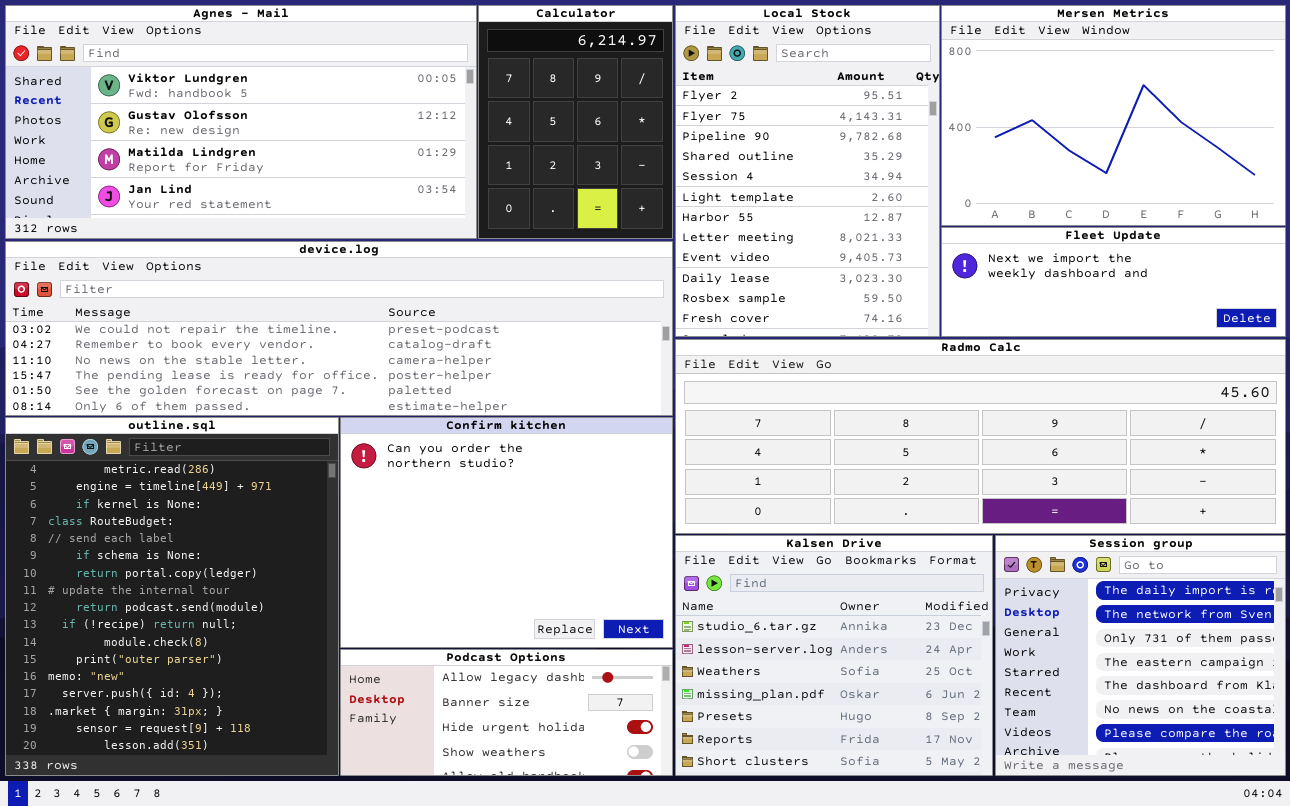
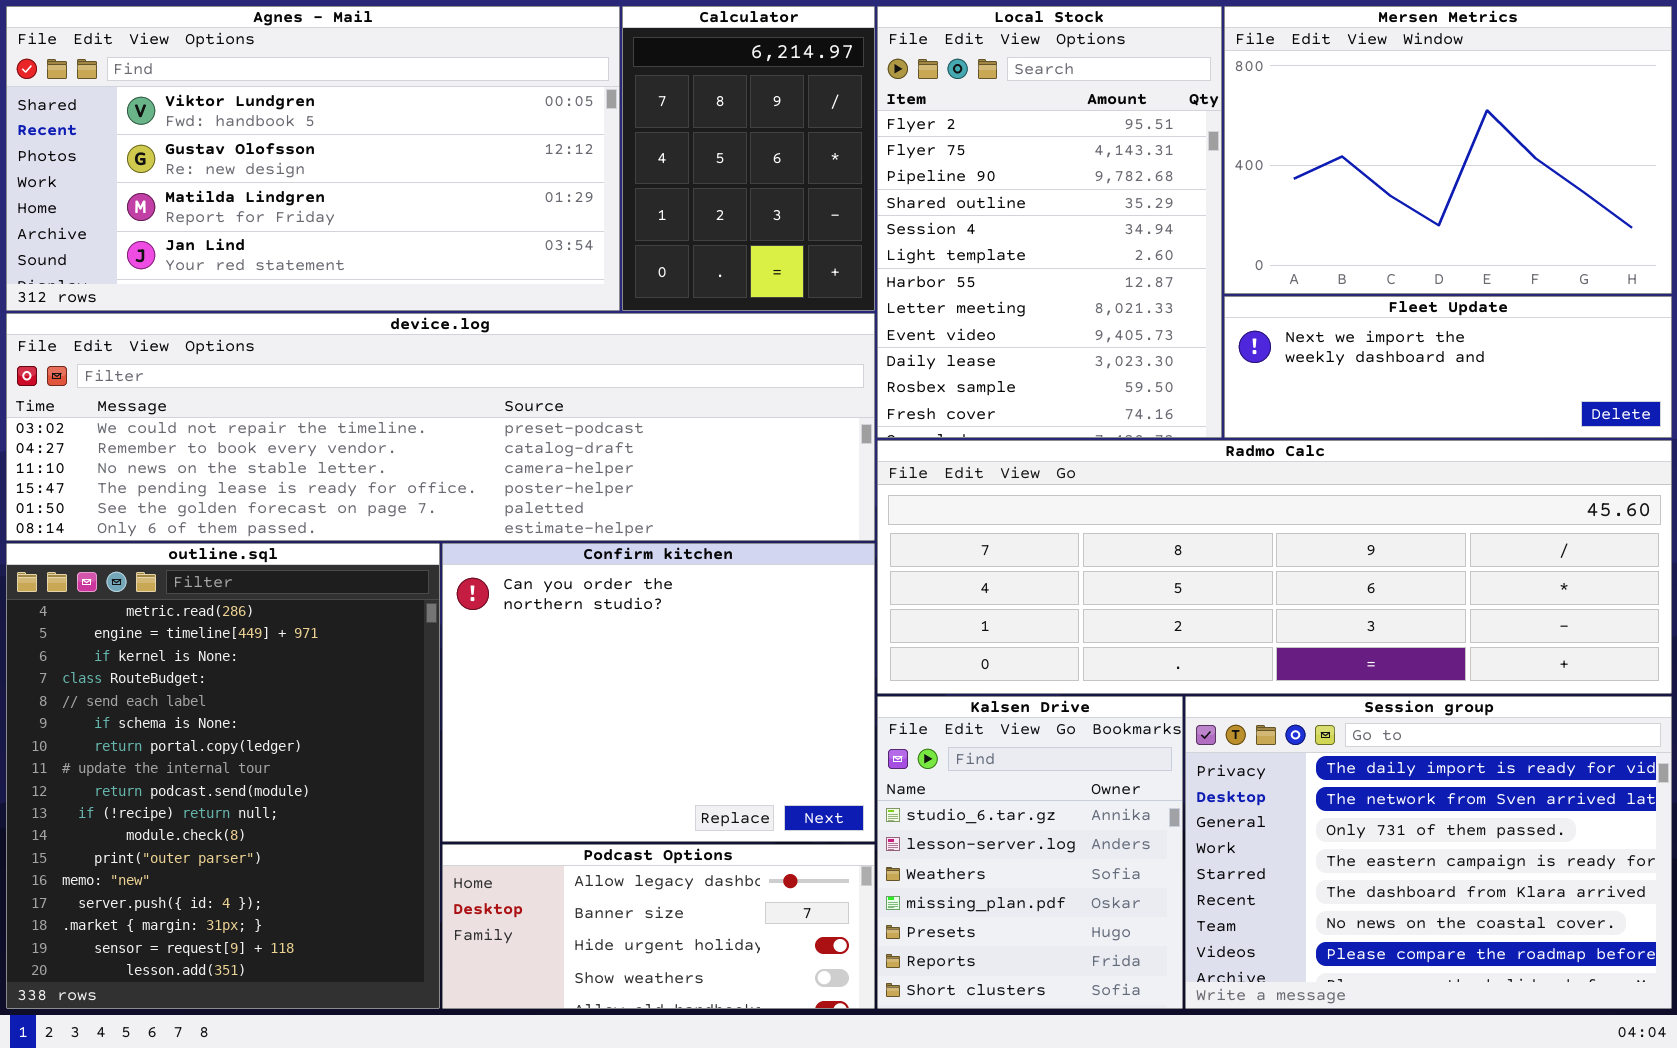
Kalsen Drive: [675,535,993,776] -> [877,696,1183,1009], resized
Session group: [995,535,1286,776] -> [1185,696,1672,1009], resized

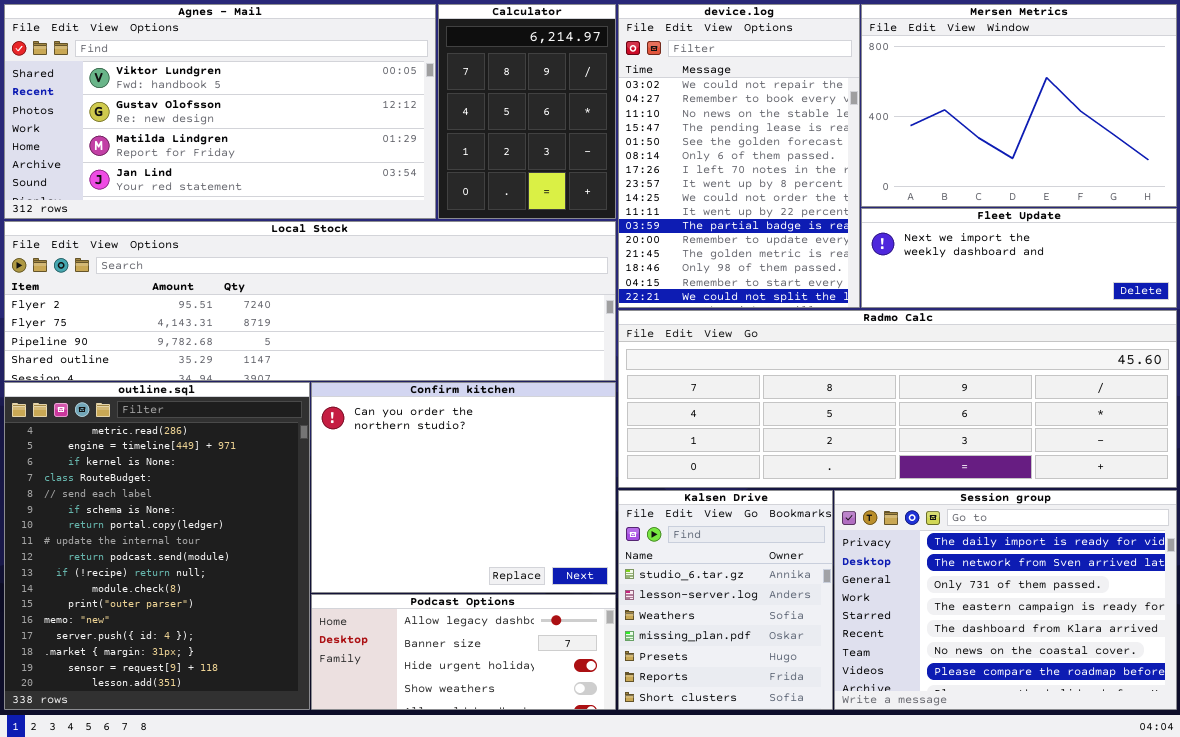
Local Stock: [877,6,1222,438] -> [4,221,616,381], moved, resized
device.log: [6,313,875,541] -> [618,4,860,308], moved, resized

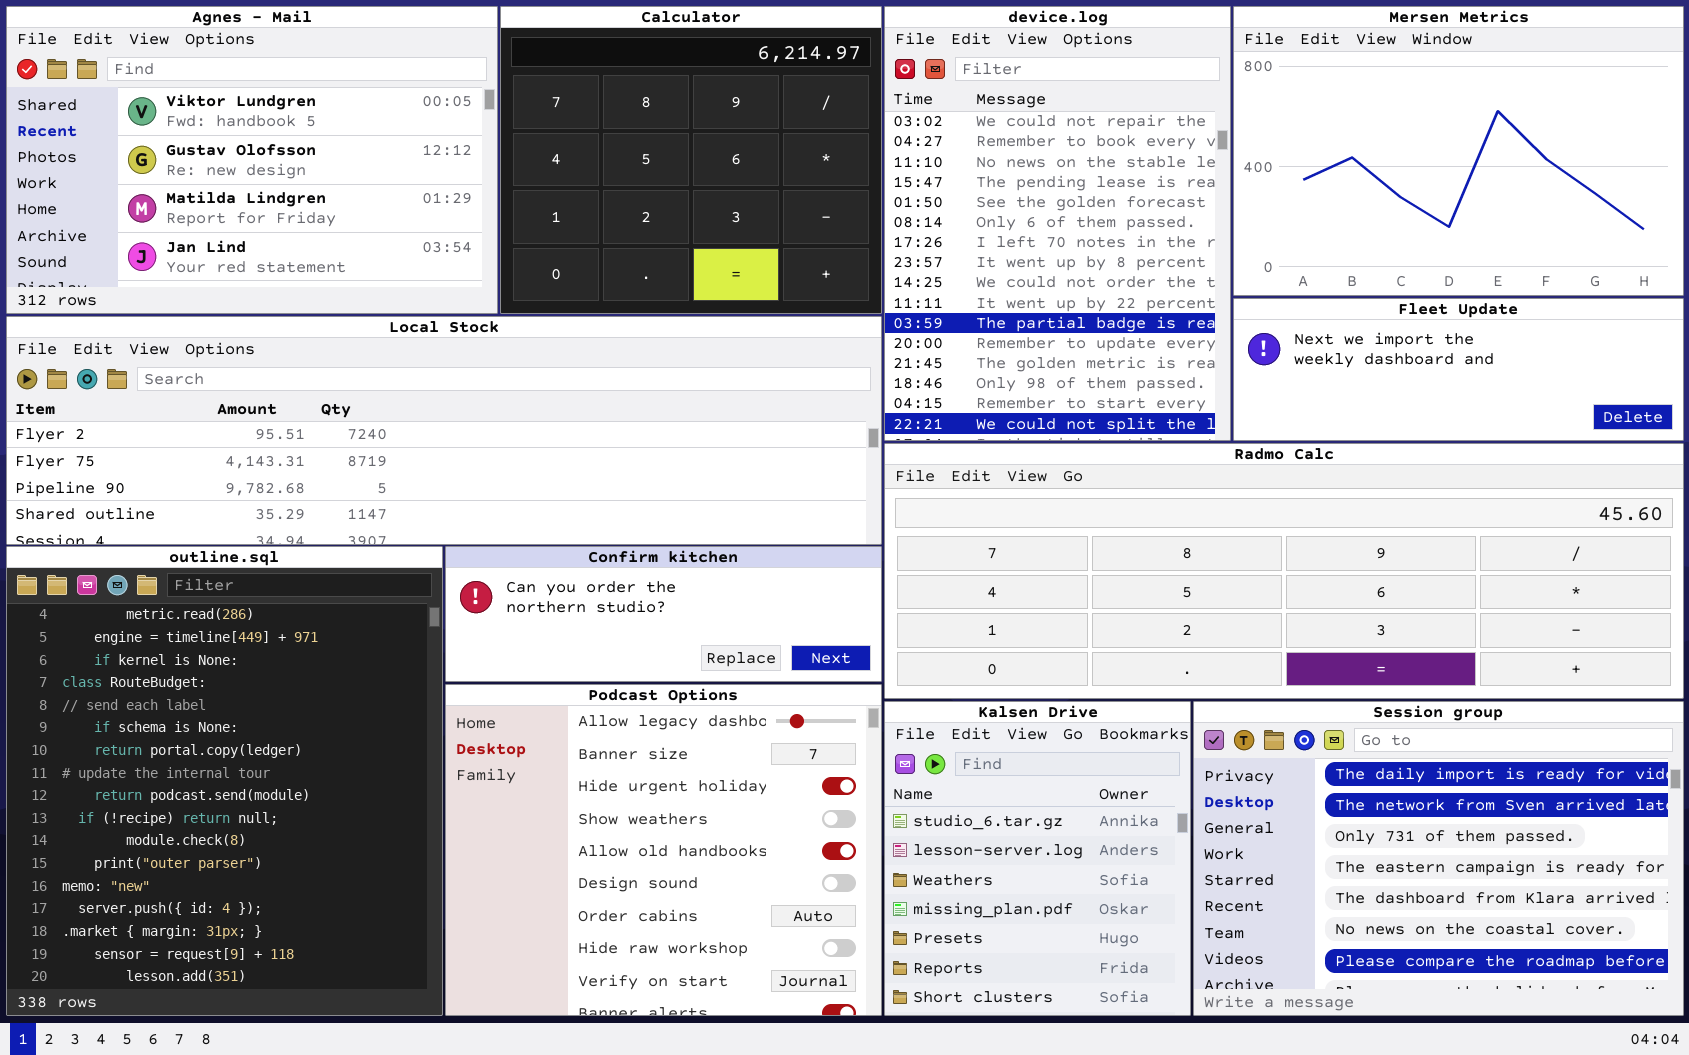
Agnes - Mail: [4,4,436,219] -> [6,6,498,314], resized
Calculator: [438,4,616,219] -> [500,6,882,314], resized
Confirm kitchen: [311,382,616,593] -> [445,546,882,682], resized
Podcast Options: [311,594,616,710] -> [445,684,882,1016], resized

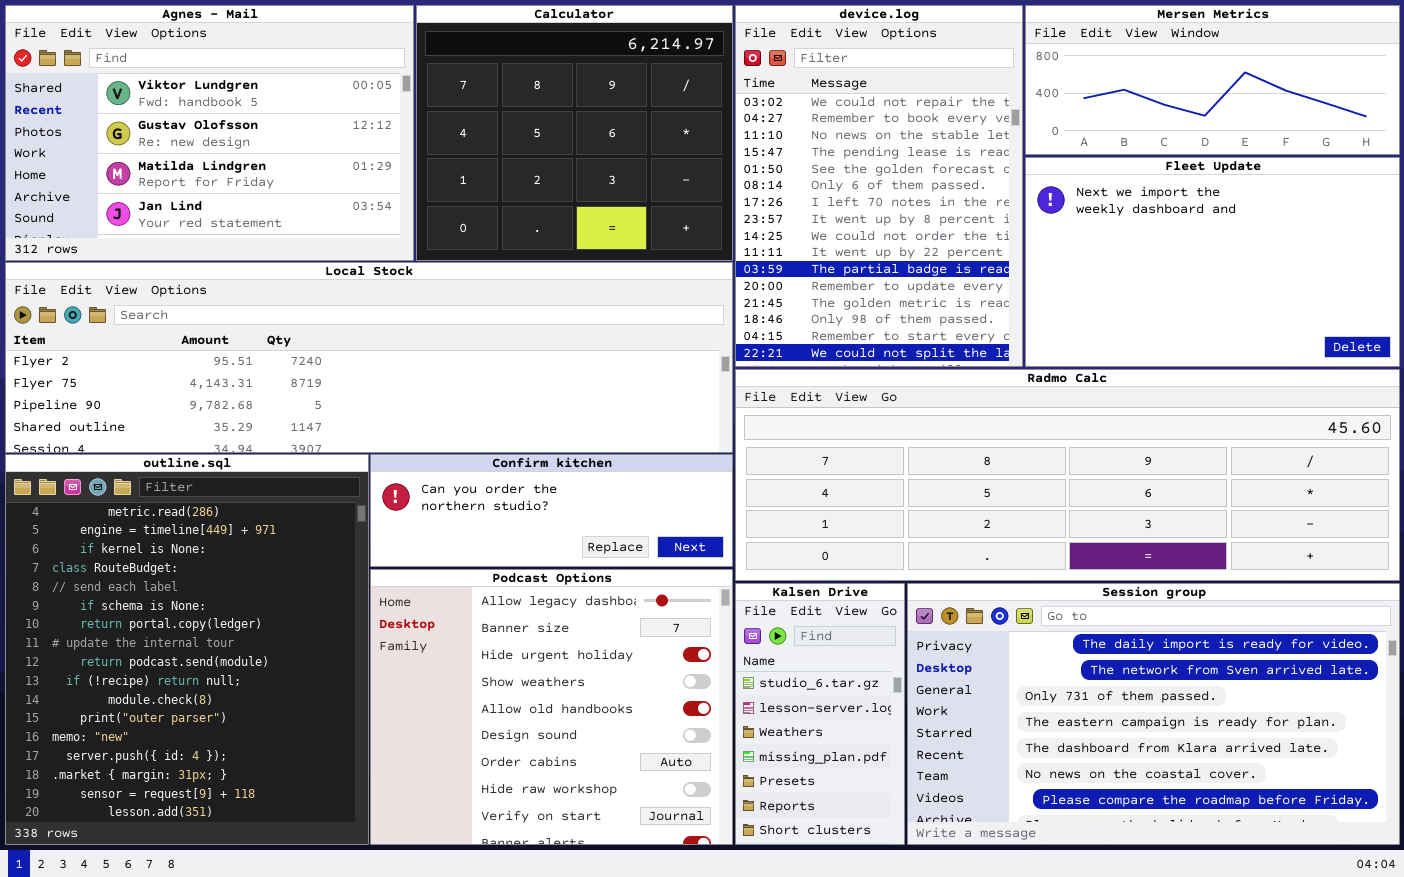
Mersen Metrics: [1233,6,1684,296] -> [1025,5,1400,155], resized
Fleet Update: [1233,298,1684,441] -> [1025,157,1400,367], resized
Kalsen Drive: [884,701,1191,1016] -> [735,583,905,845], resized
Session group: [1193,701,1684,1016] -> [907,583,1400,845], resized

